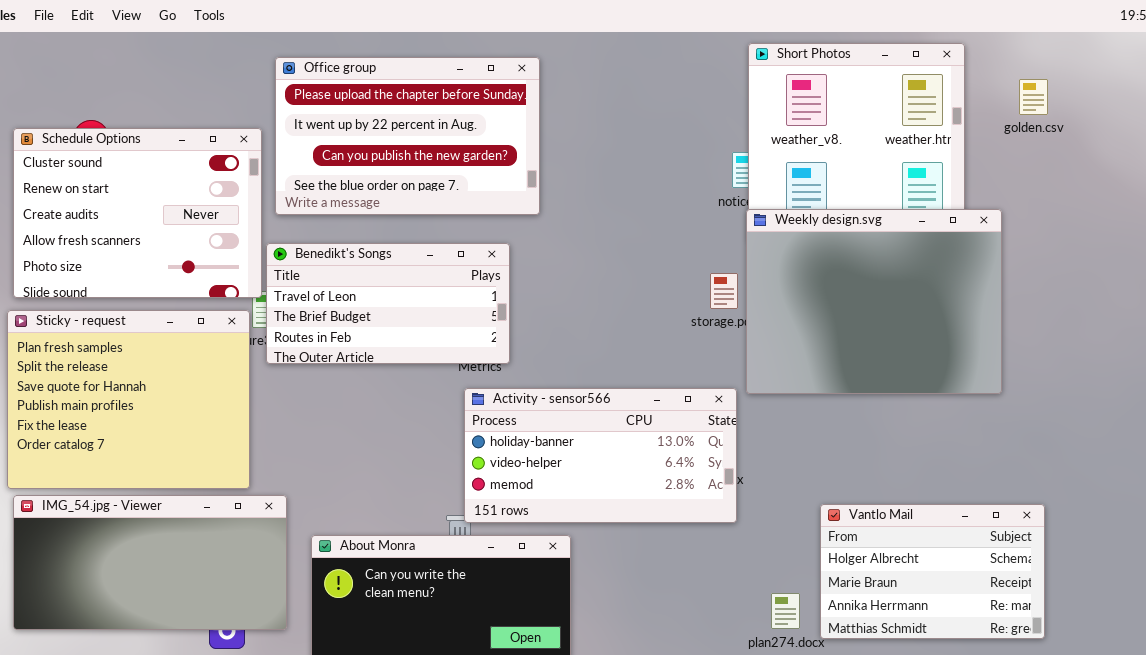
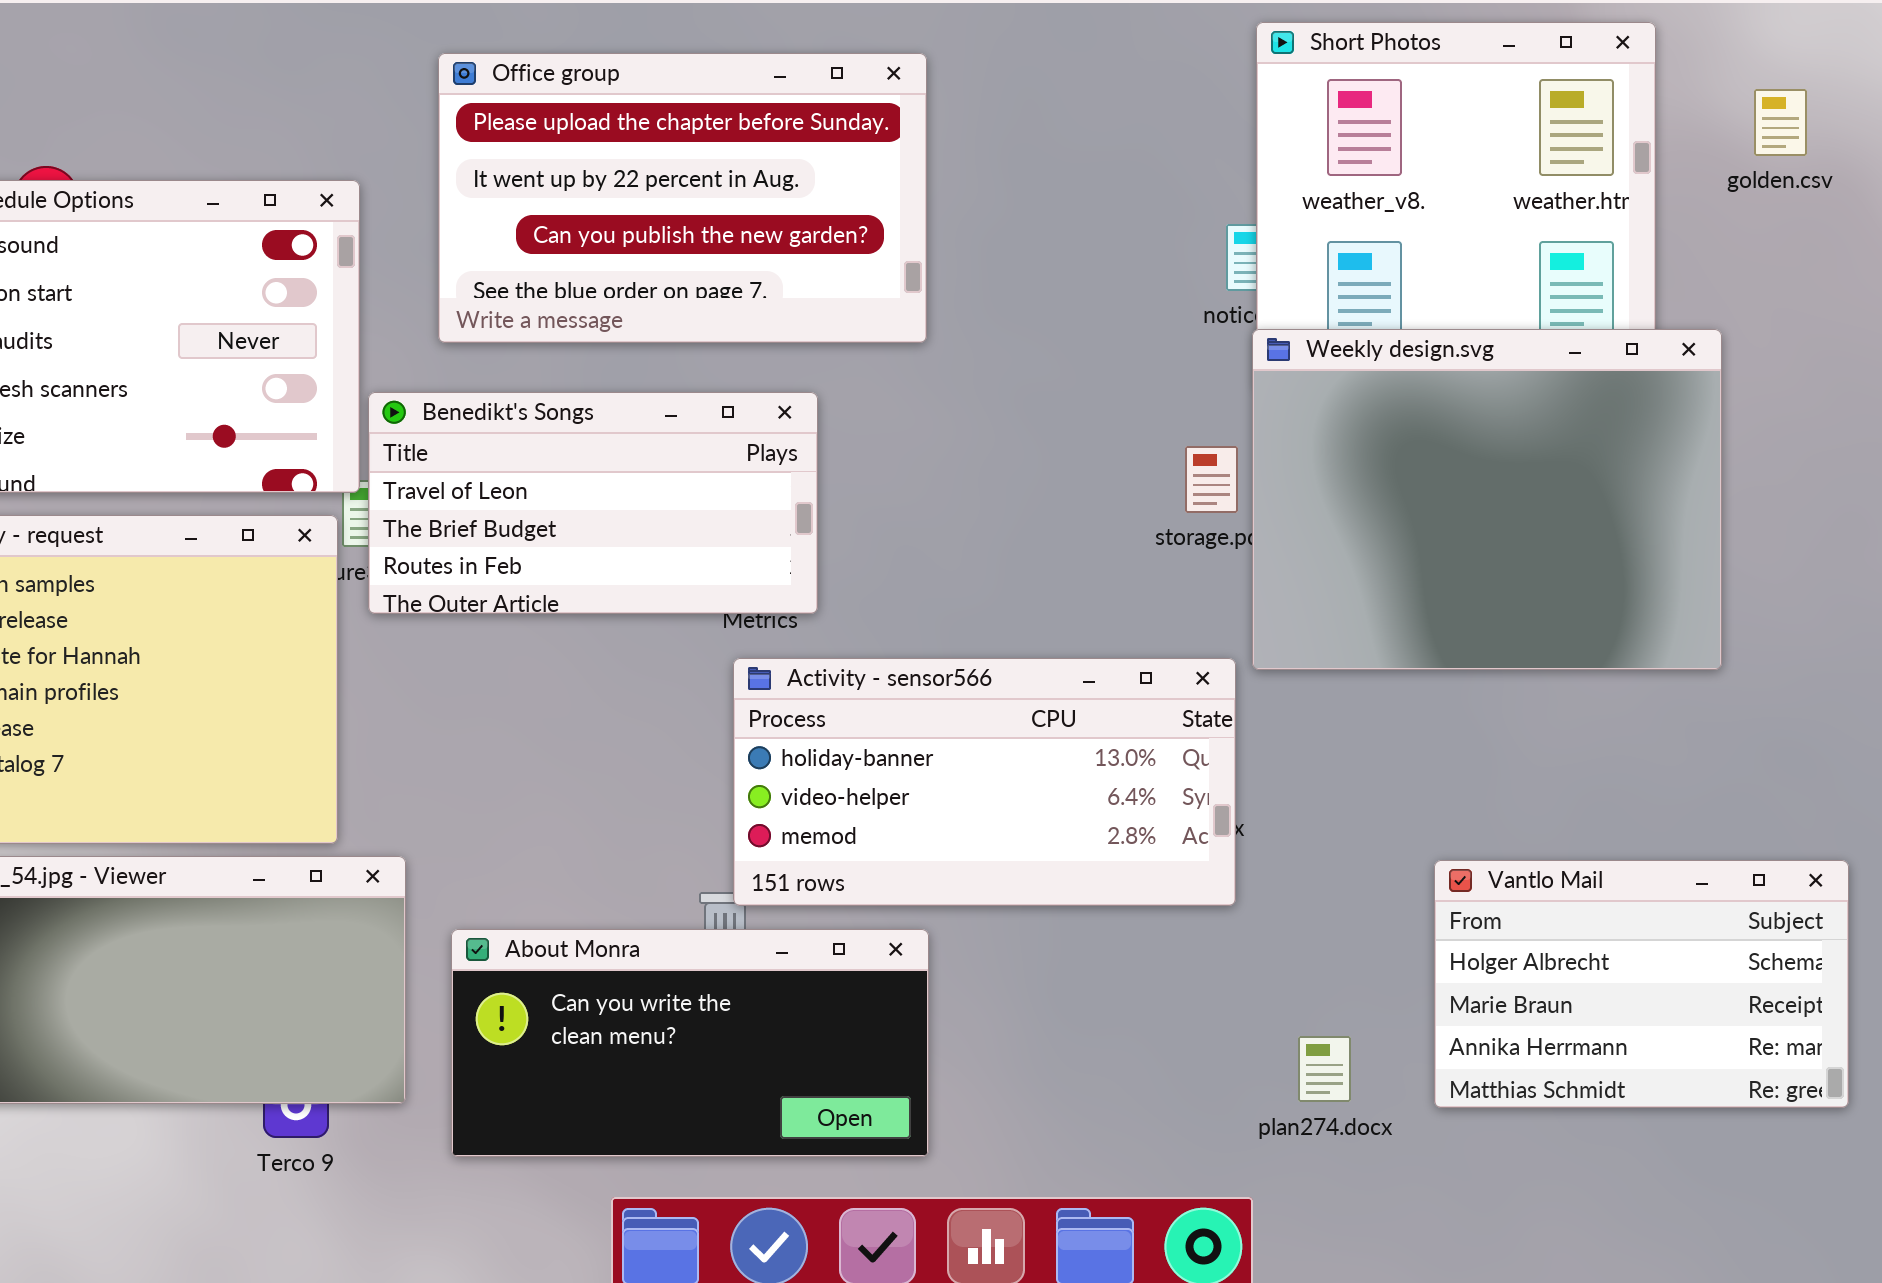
Office group: [275,57,540,215] -> [438,53,927,343], moved
Vantlo Mail: [820,504,1045,639] -> [1434,860,1849,1108], moved

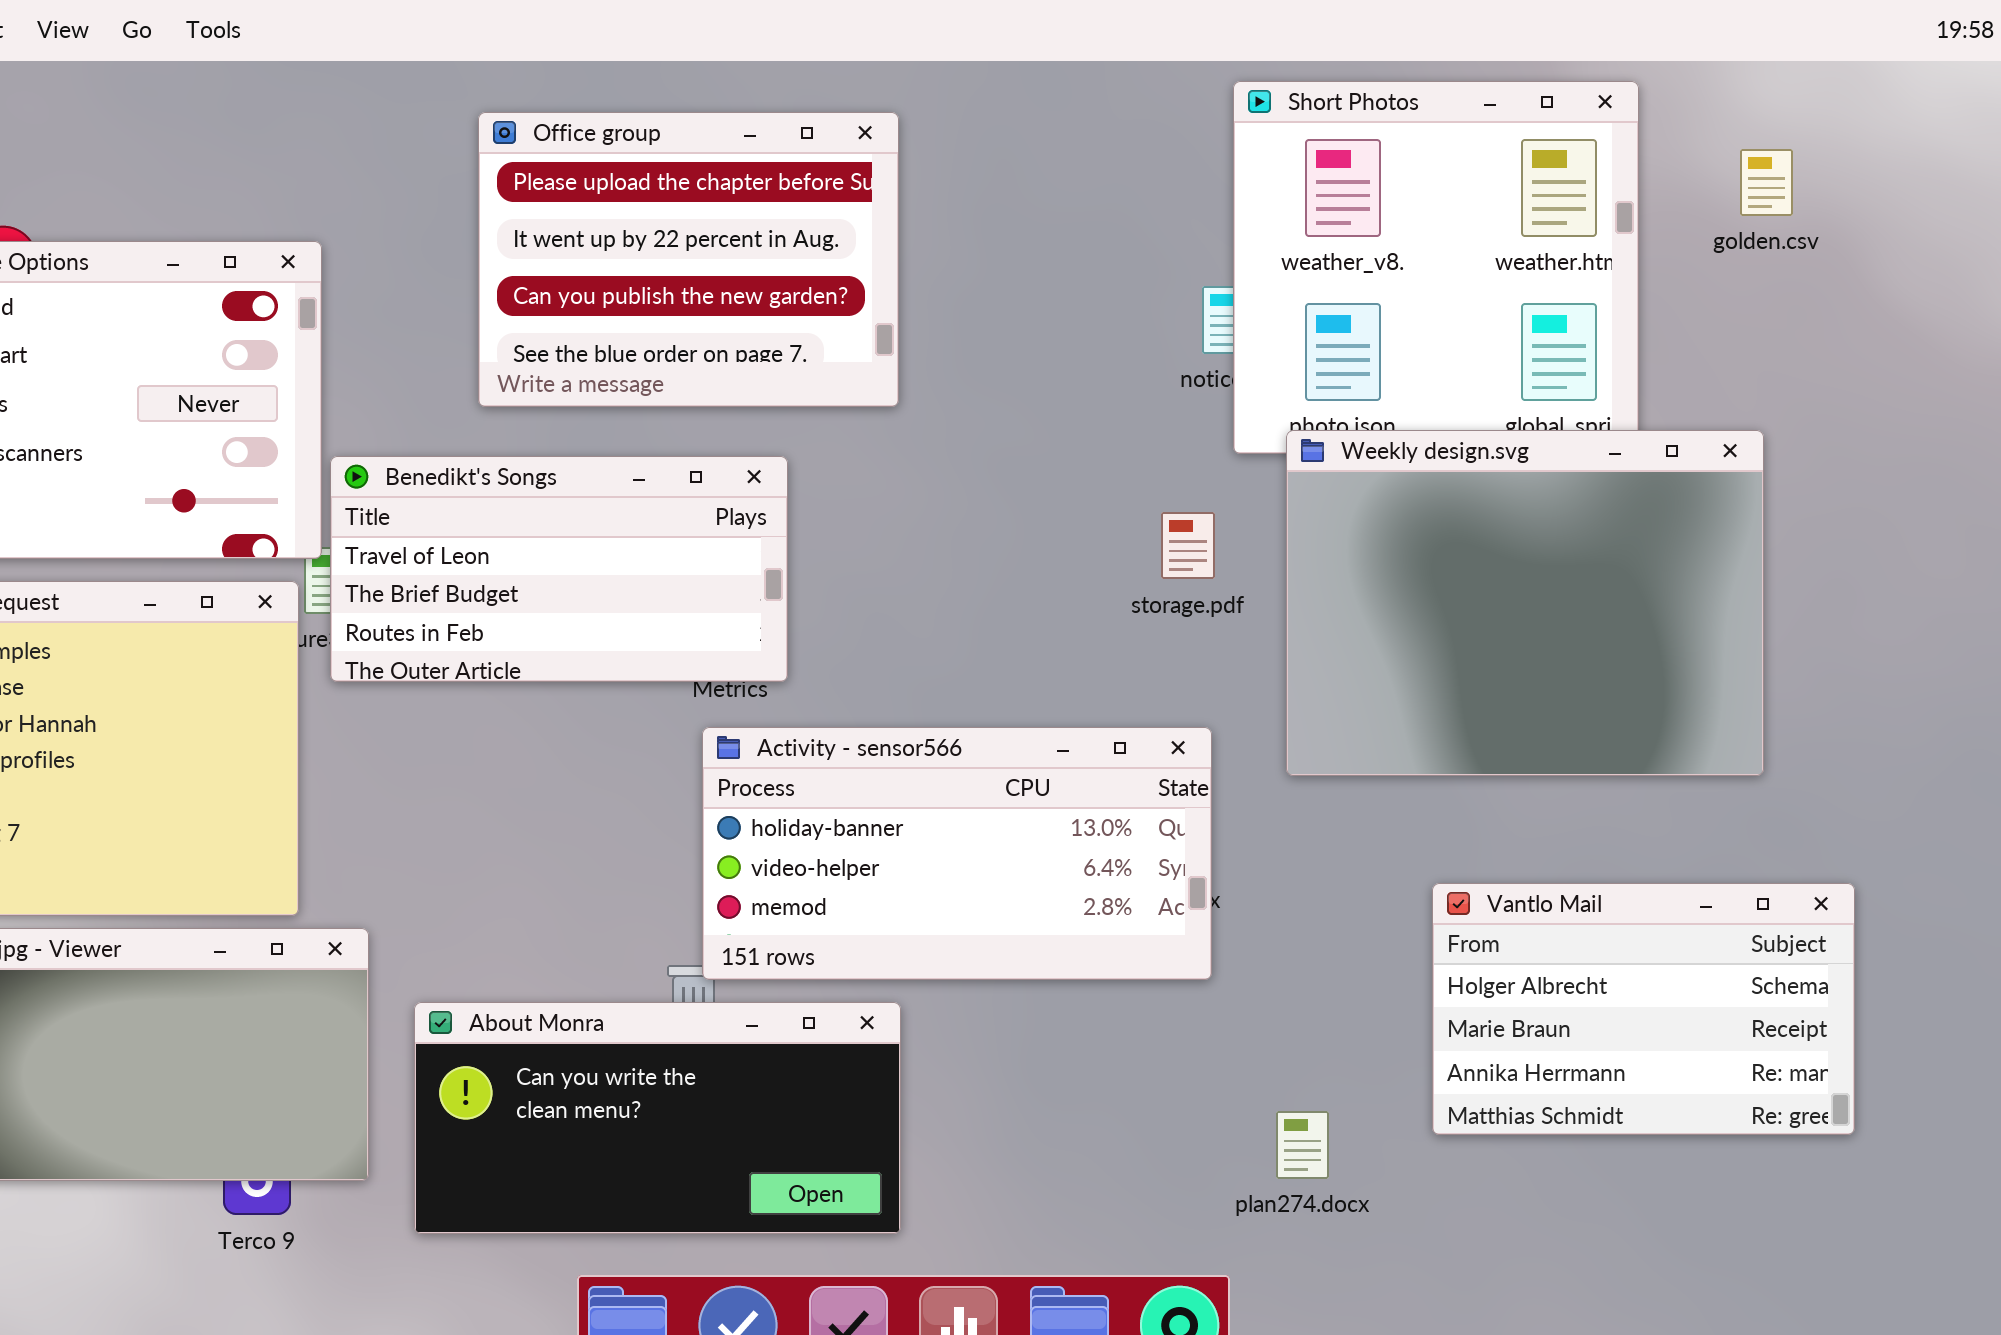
Office group: [438,53,927,343] -> [478,112,899,407], resized
Weekly design.svg: [1252,329,1722,670] -> [1286,430,1764,776], moved
Vantlo Mail: [1434,860,1849,1108] -> [1432,883,1855,1135], moved

